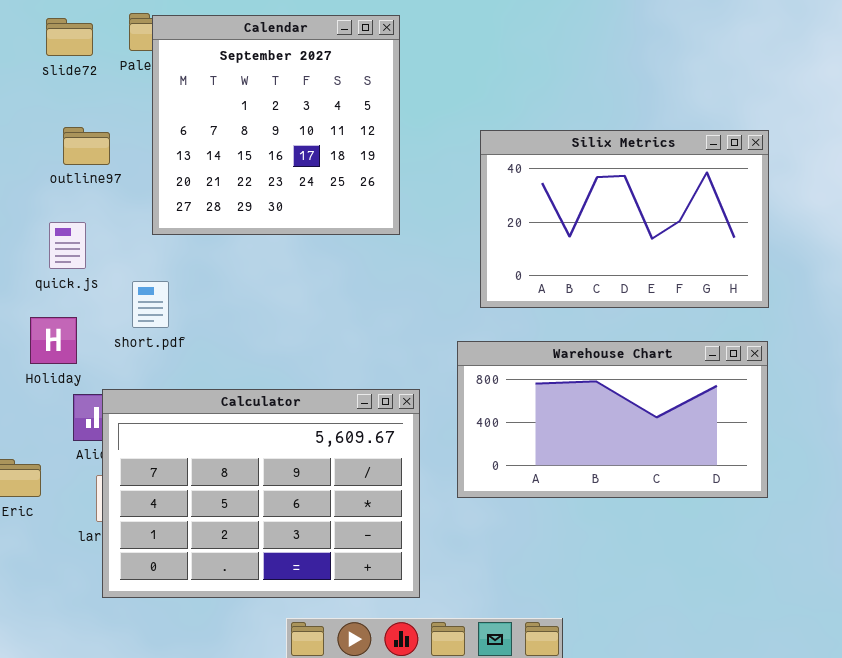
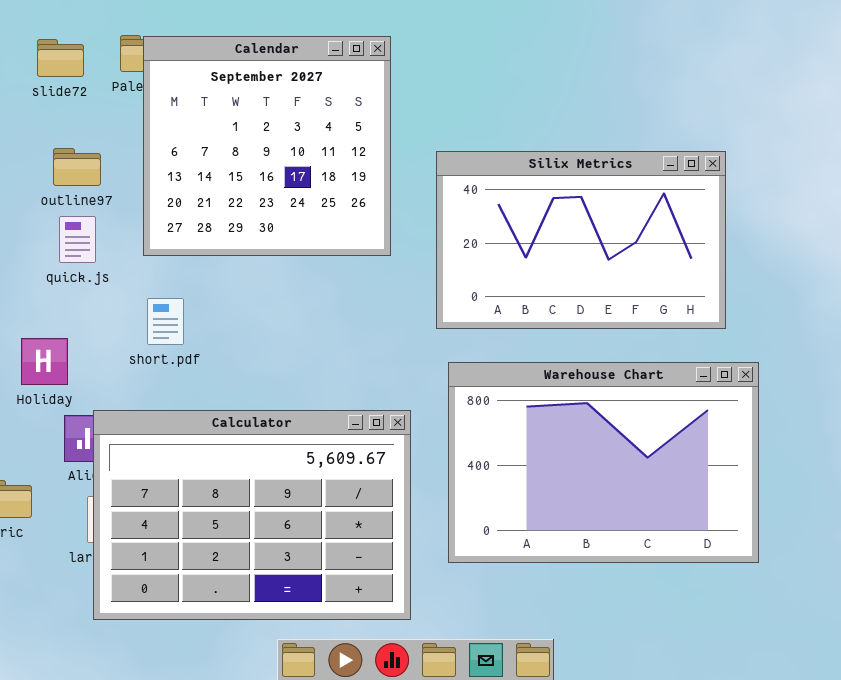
Silix Metrics: [480,130,769,308] -> [436,151,726,329], moved
quick.js: [49,222,86,269] -> [59,216,96,263], moved
short.pdf: [132,281,169,328] -> [147,298,184,345], moved
Warehouse Chart: [457,341,768,498] -> [448,362,759,563], resized

